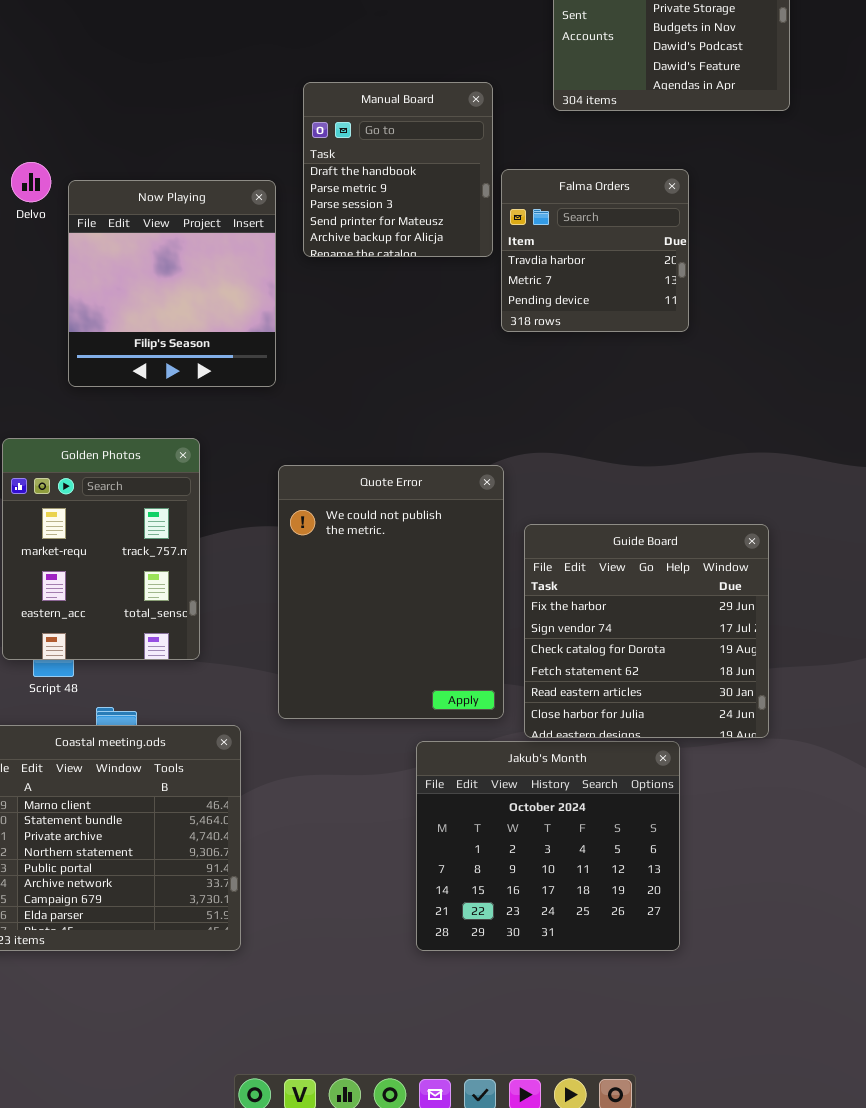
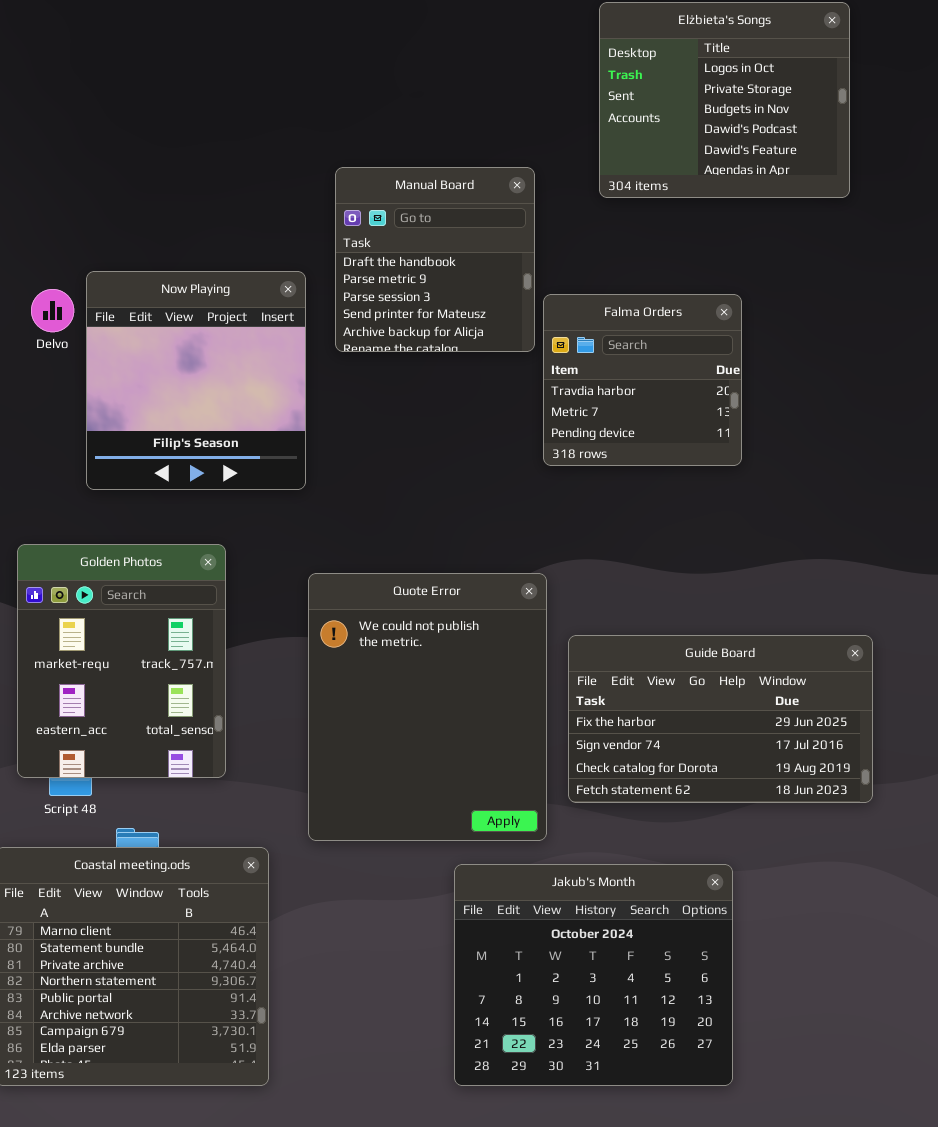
Delvo: [11,162,51,202] -> [31,289,74,332], moved
Falma Orders: [501,169,689,332] -> [543,294,742,466], moved
Guide Board: [524,524,769,738] -> [568,635,873,803], resized

